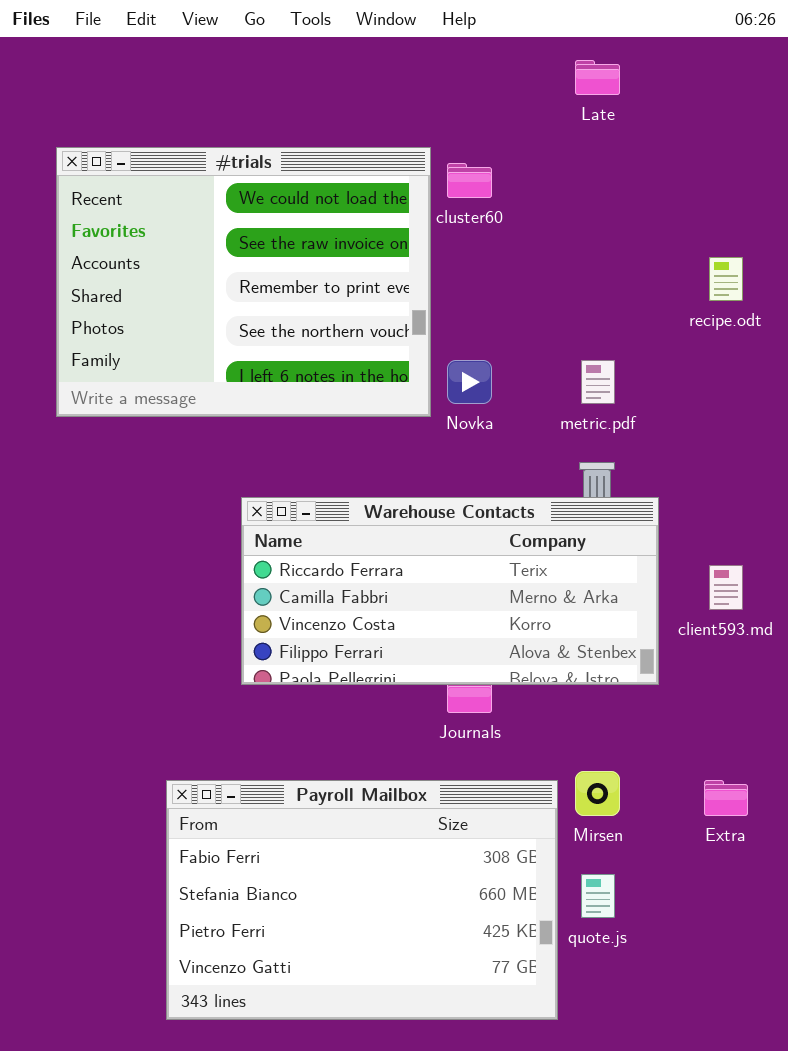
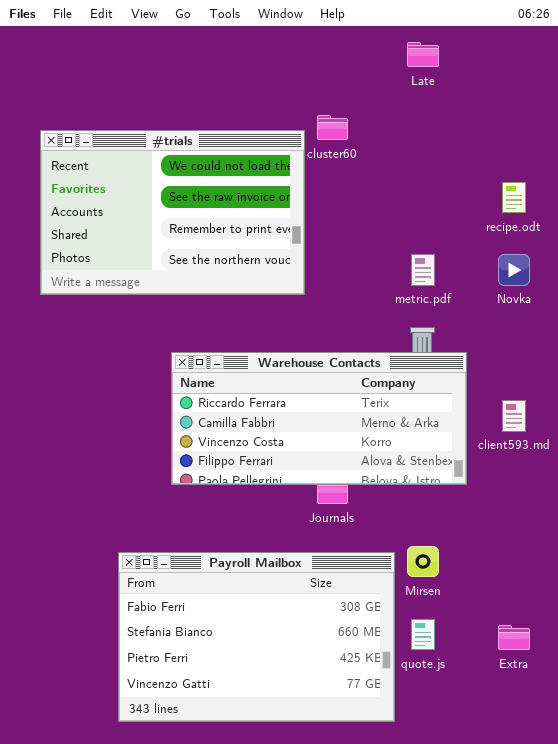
#trials: [56,147,431,417] -> [40,130,305,295], resized
Novka: [447,360,492,404] -> [498,254,530,286], moved
Extra: [704,780,748,816] -> [498,625,530,650], moved

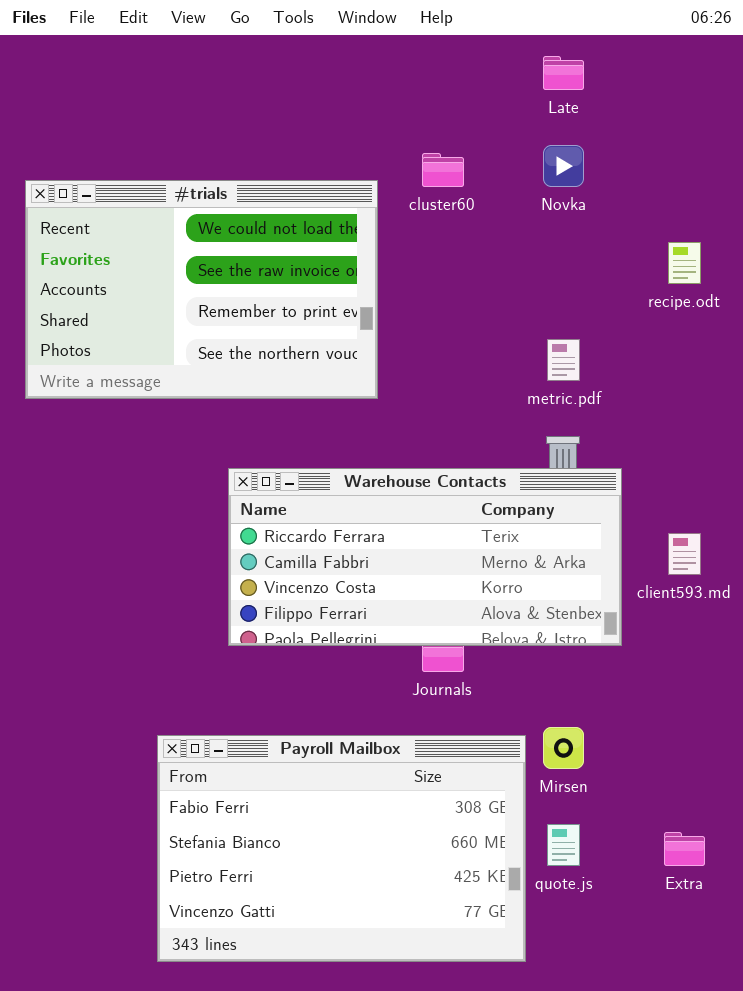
#trials: [40,130,305,295] -> [25,180,378,399], moved
Novka: [498,254,530,286] -> [543,145,584,187], moved

